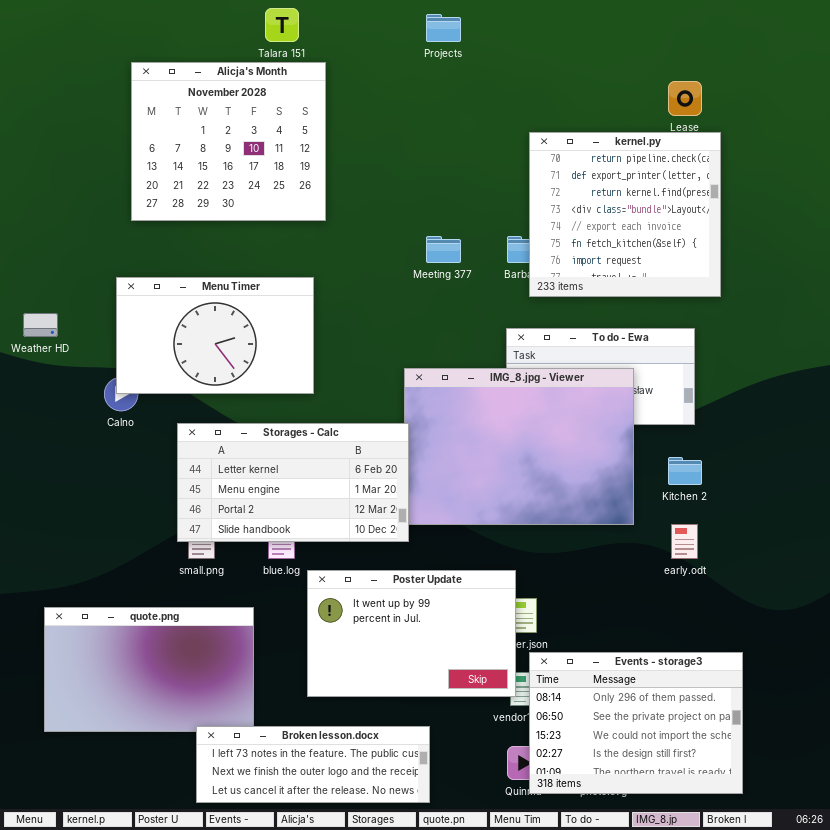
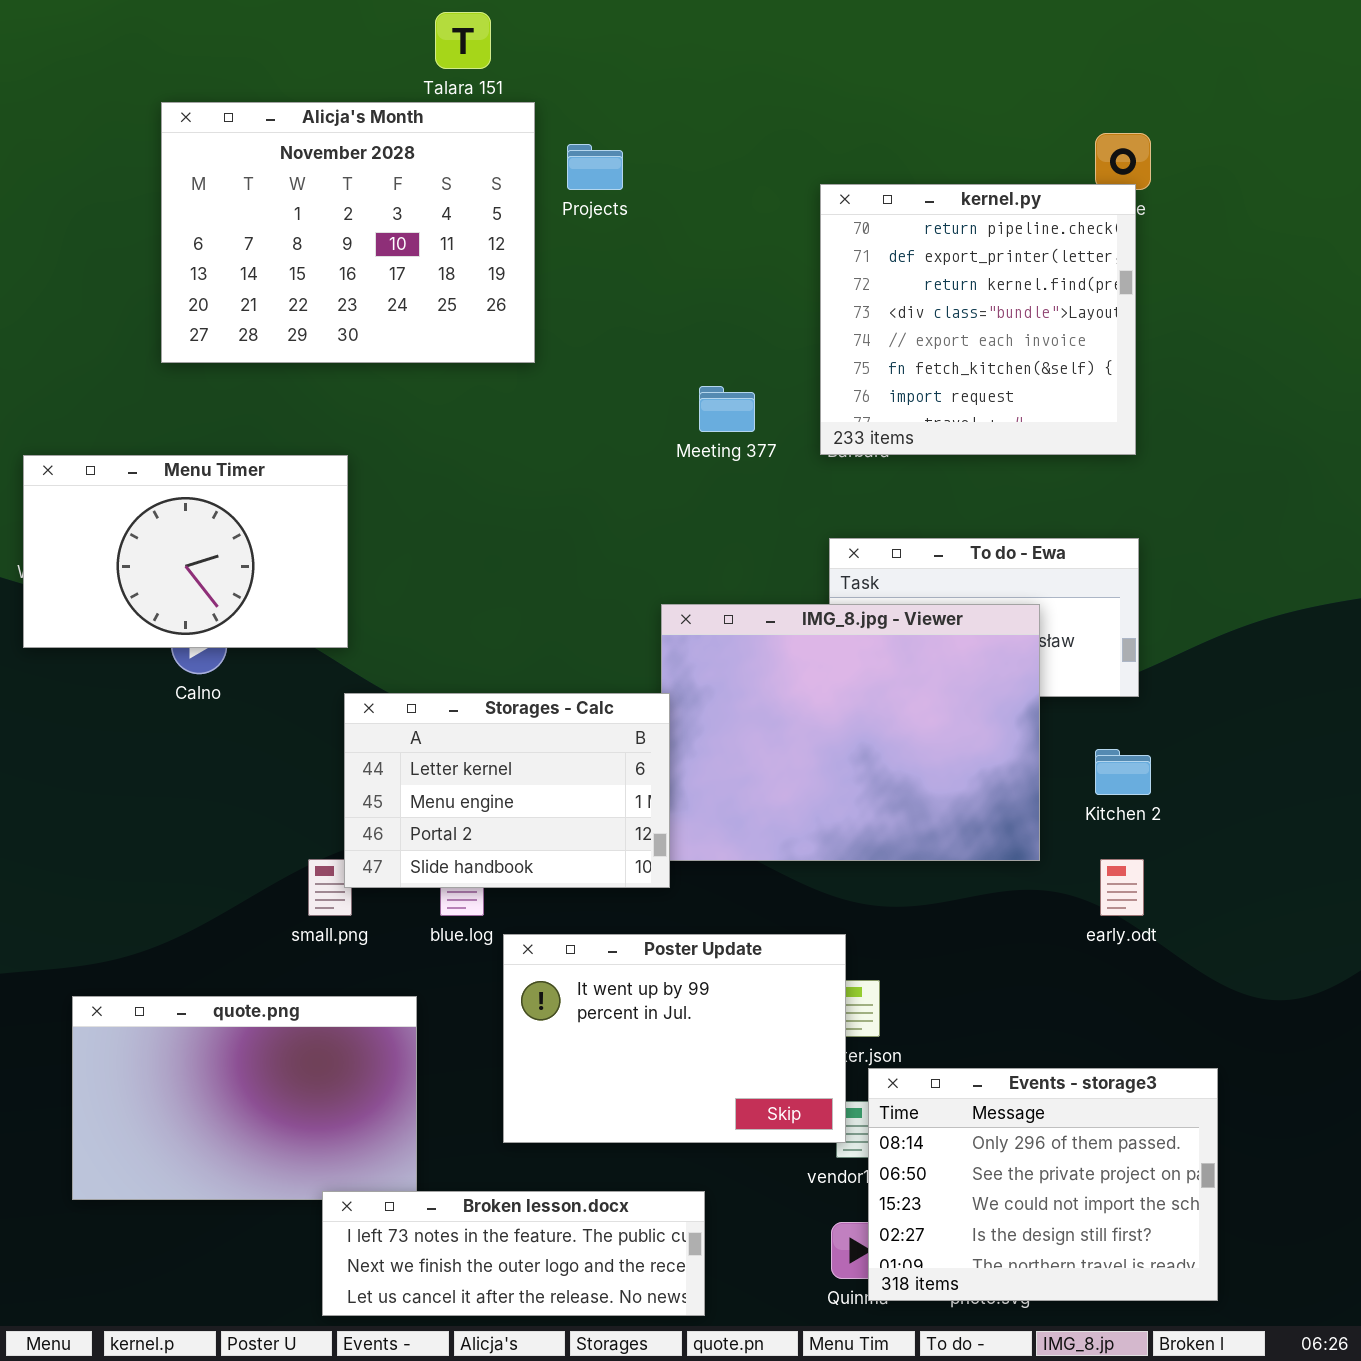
Projects: [426,14,461,42] -> [567,144,623,190], moved
Alicja's Month: [131,62,326,221] -> [161,102,535,363], resized
kernel.py: [529,132,721,297] -> [820,184,1136,455], moved
Menu Timer: [116,277,314,394] -> [23,455,348,648], moved
Storages - Calc: [177,423,409,542] -> [344,693,670,888], resized

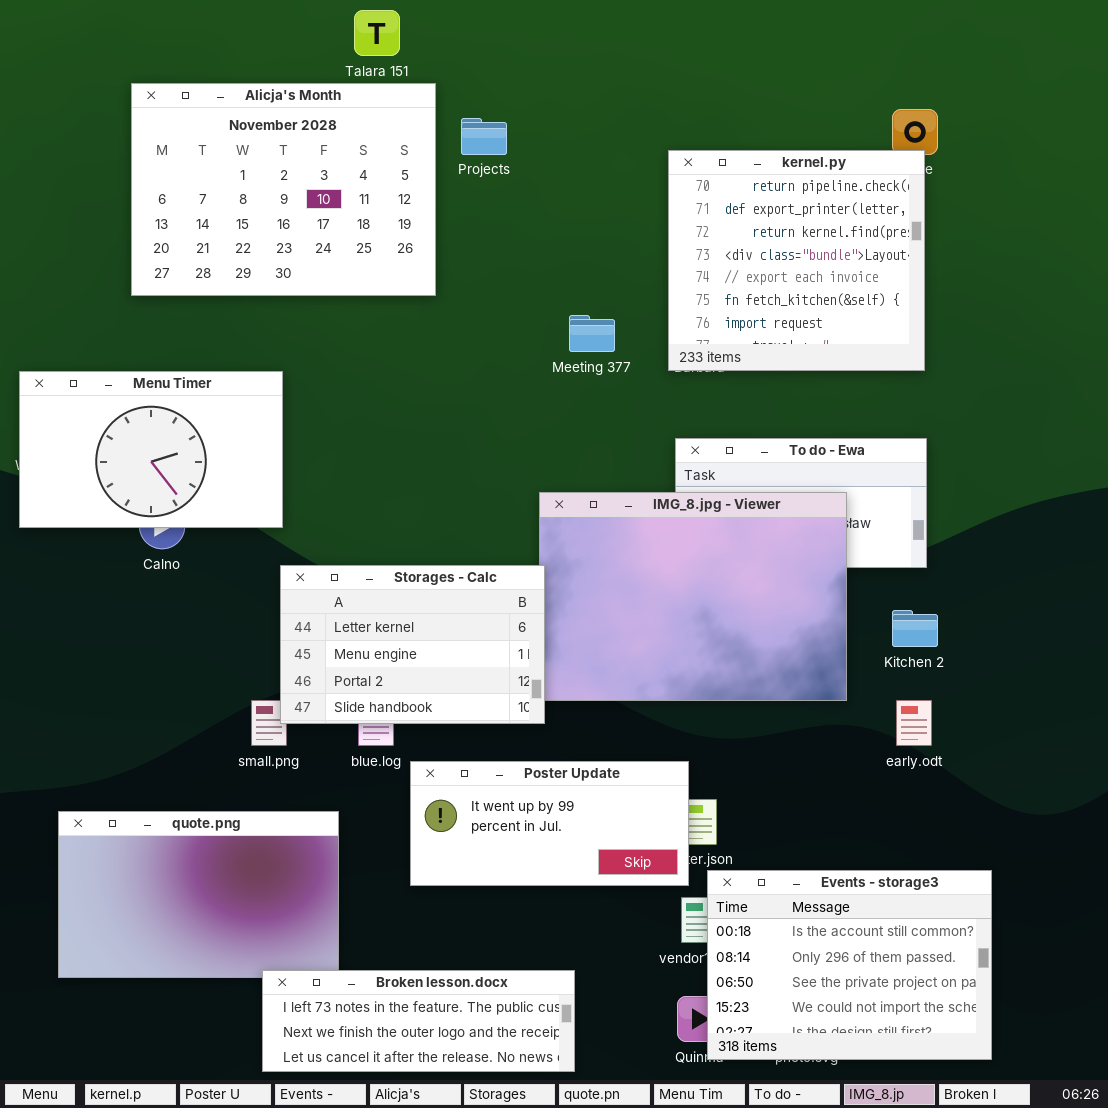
Poster Update: [503,934,846,1143] -> [410,761,689,886], resized
Events - storage3: [868,1068,1218,1301] -> [707,870,992,1060], scrolled up 1 row

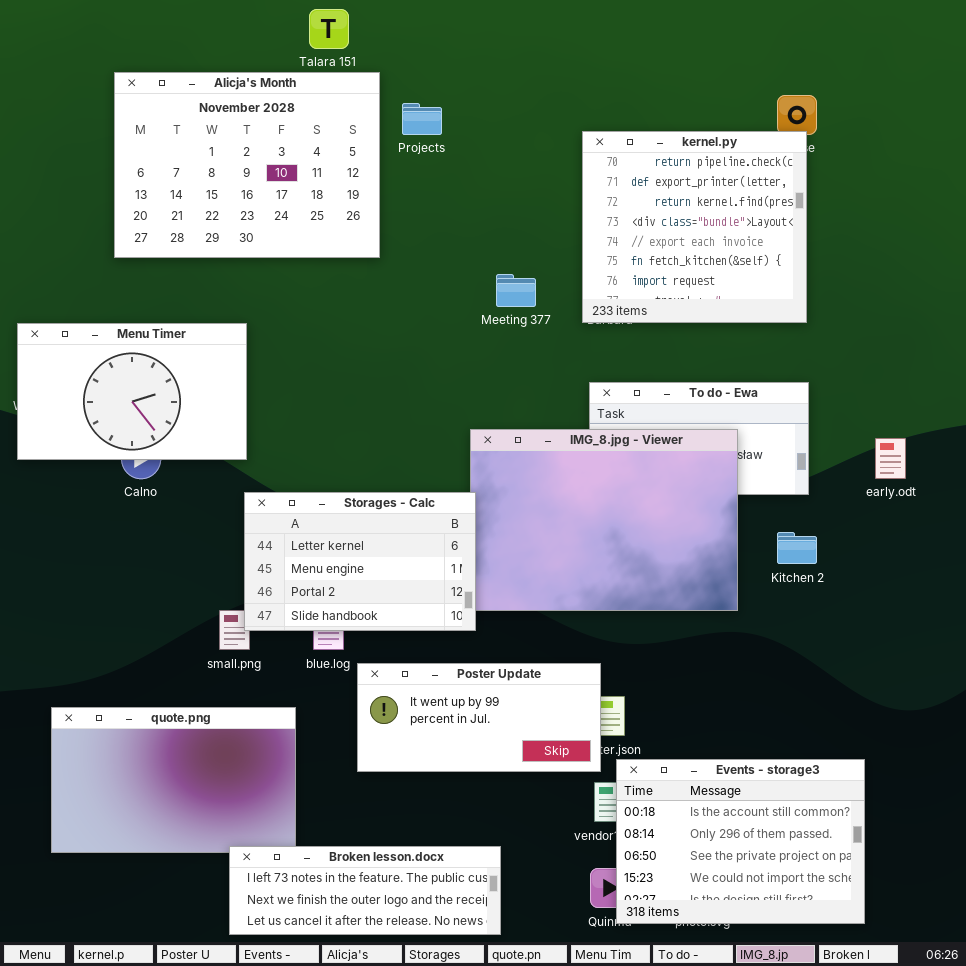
early.odt: [896,700,932,746] -> [875,438,906,479], moved

